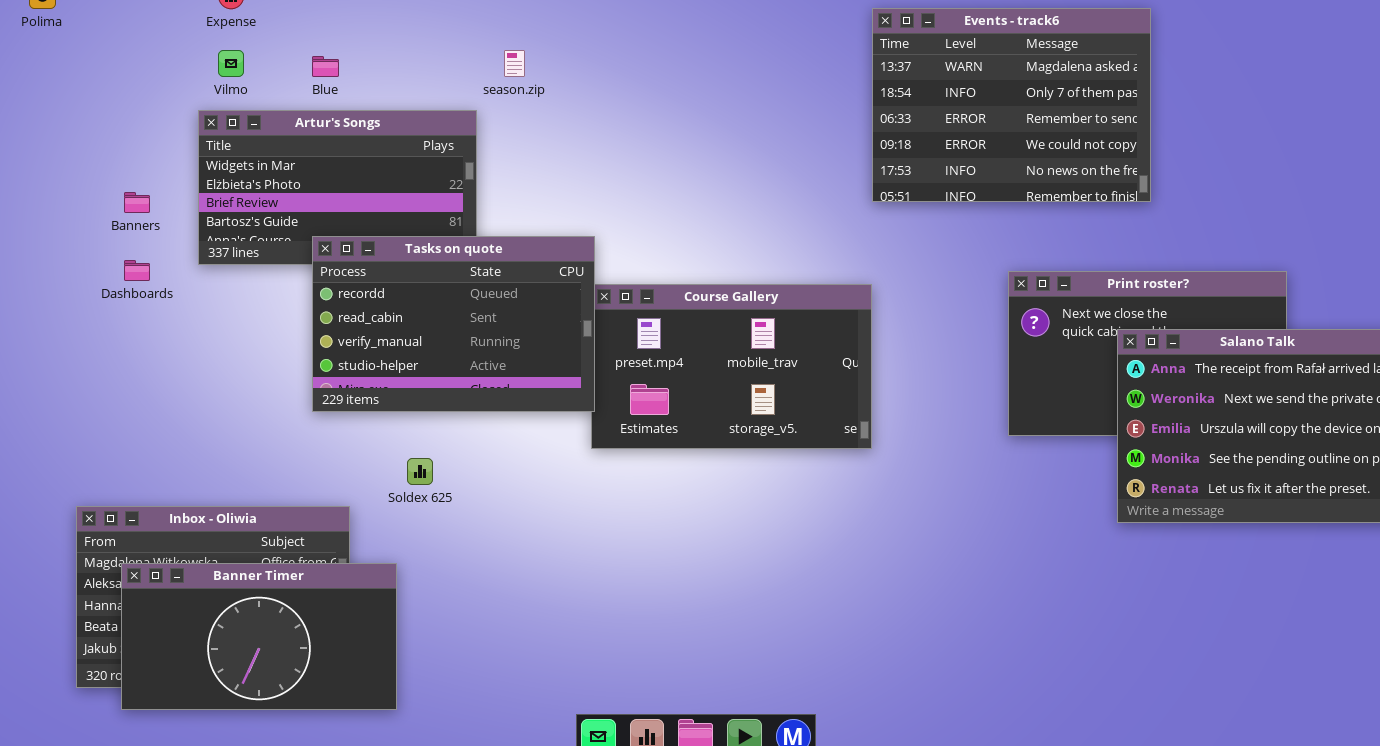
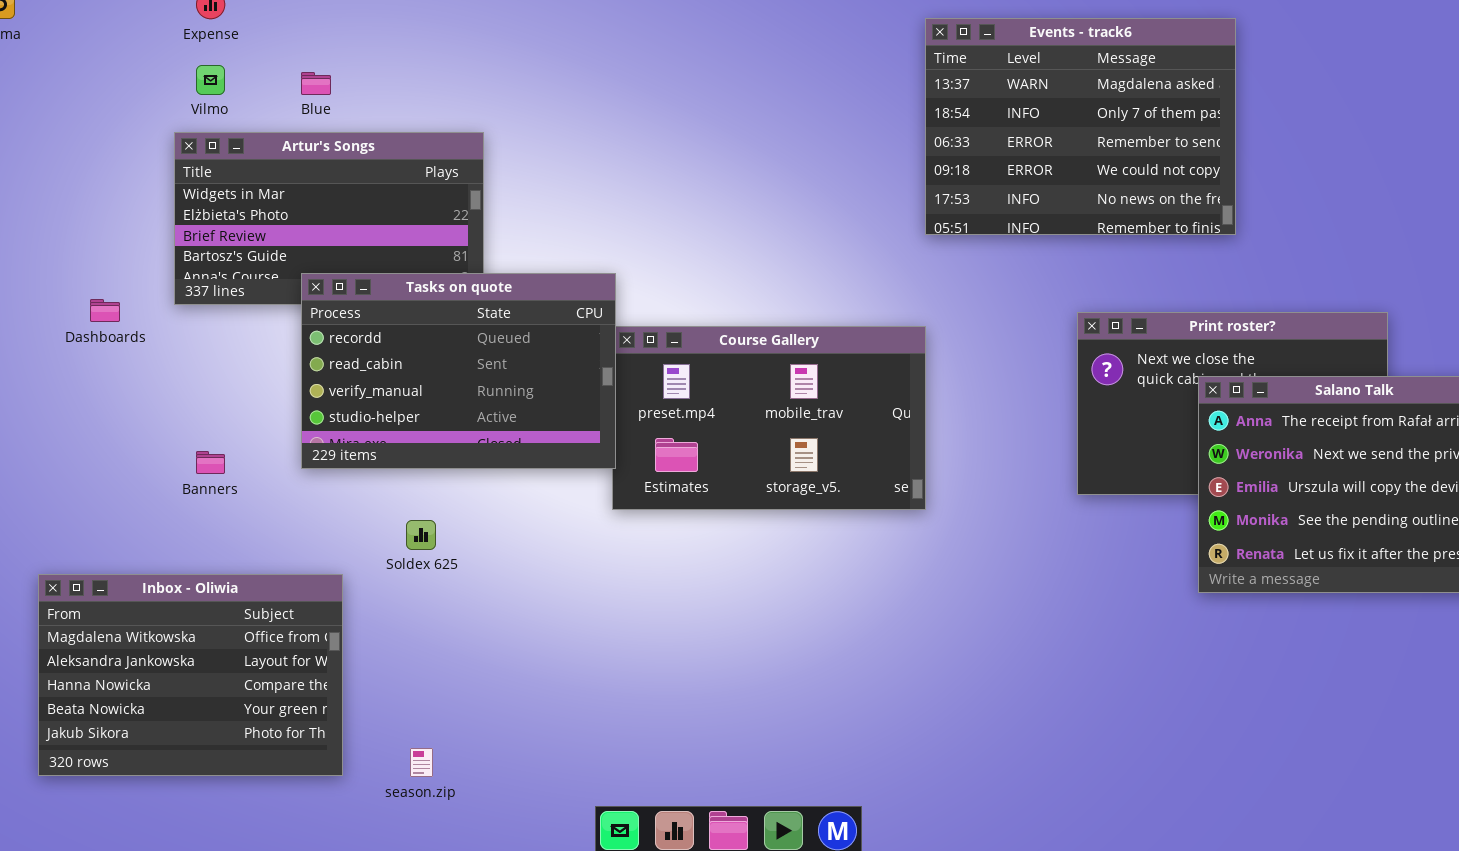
season.zip: [504,50,525,77] -> [410,748,433,777], moved
Banners: [124,192,150,213] -> [196,451,225,474], moved
Banner Timer: [121,563,397,710] -> none, closed

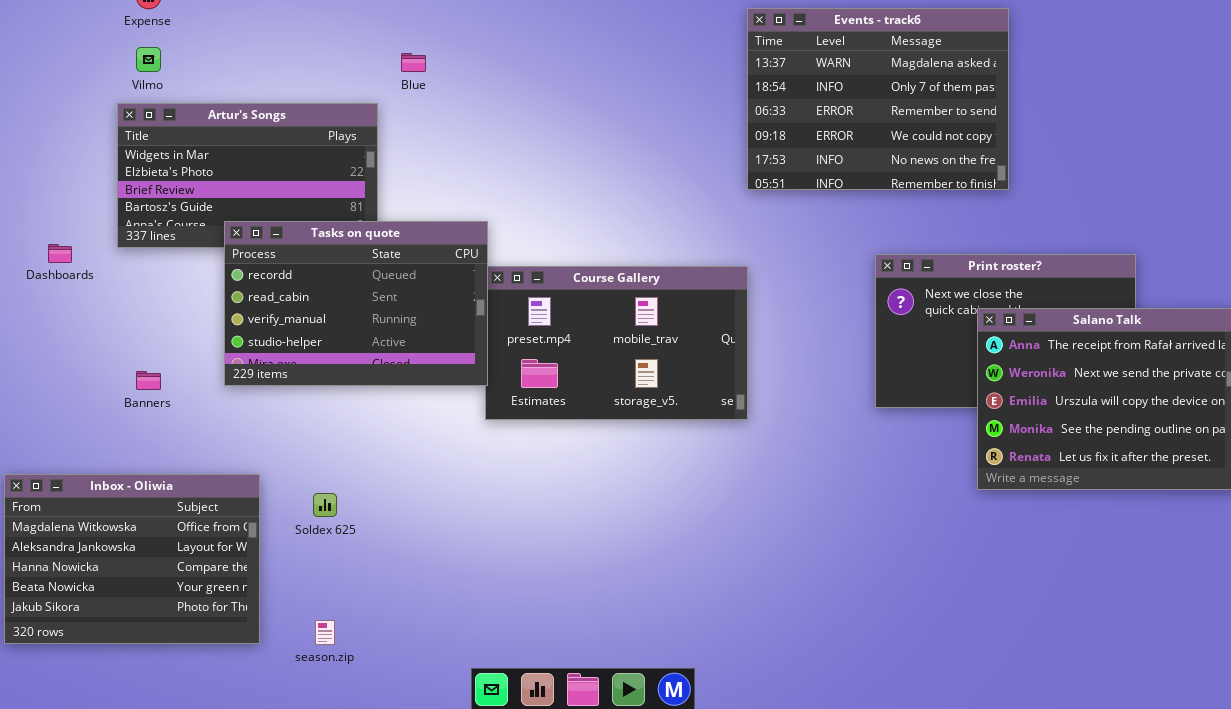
Blue: [301,72,331,95] -> [401,53,426,72], moved
Soldex 625: [406,520,436,550] -> [313,493,337,517], moved

